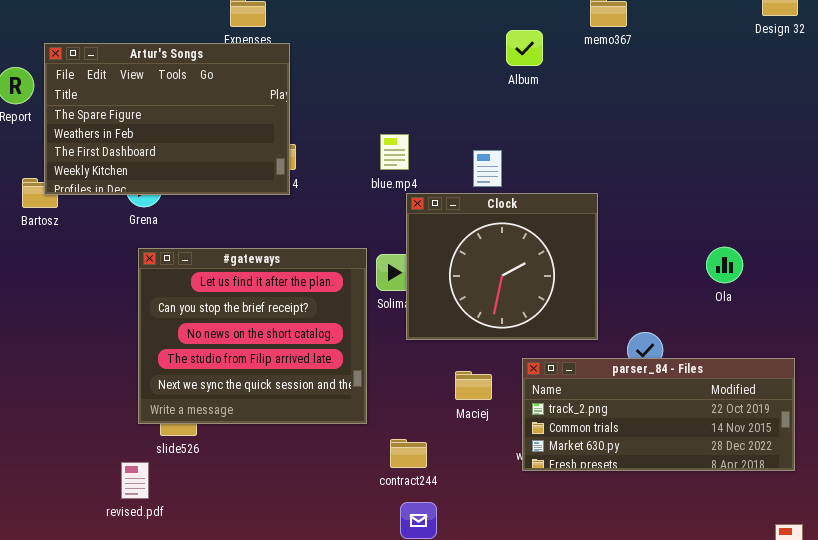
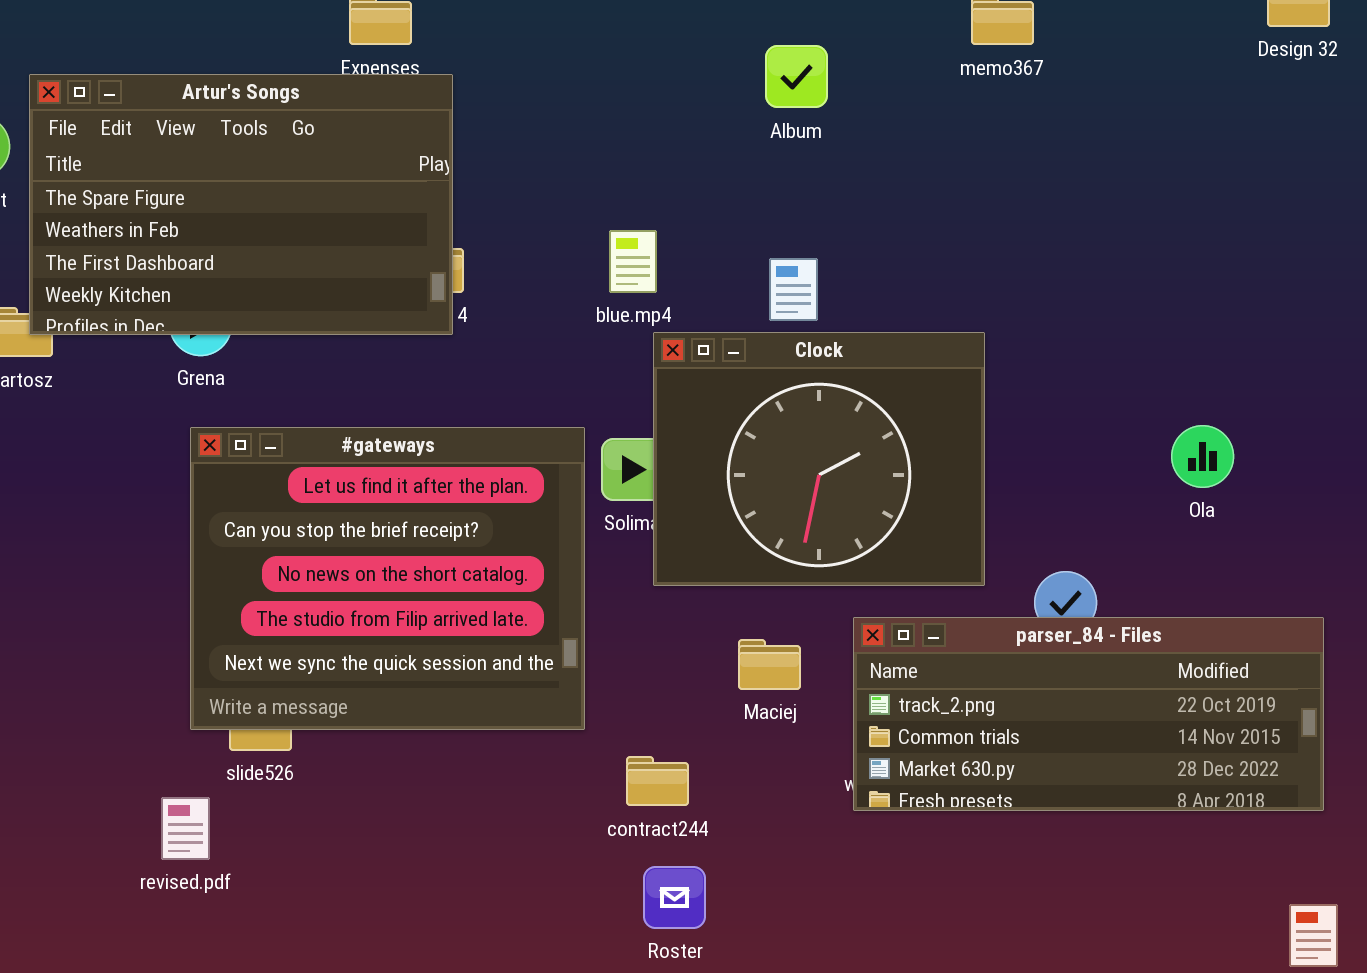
Album: [506,30,543,66] -> [765,45,828,108], moved

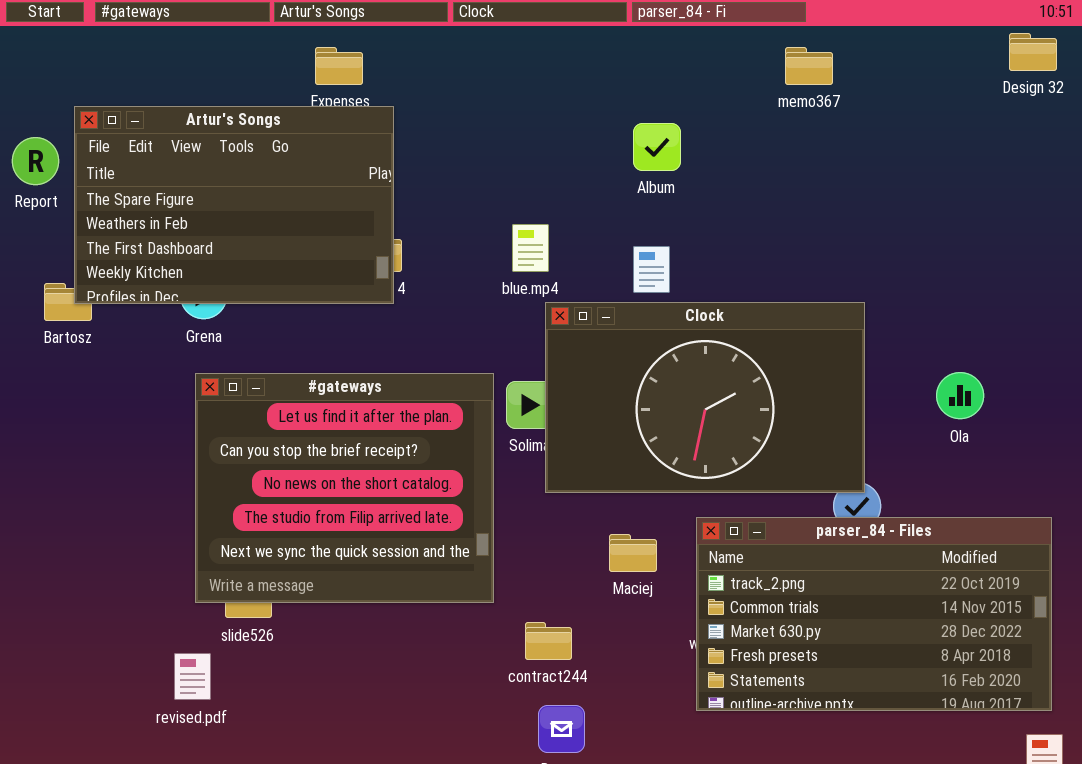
Album: [765,45,828,108] -> [633,123,681,171], moved
Clock: [653,332,985,586] -> [545,302,865,493], resized
parser_84 - Files: [853,617,1324,811] -> [696,517,1052,711], resized

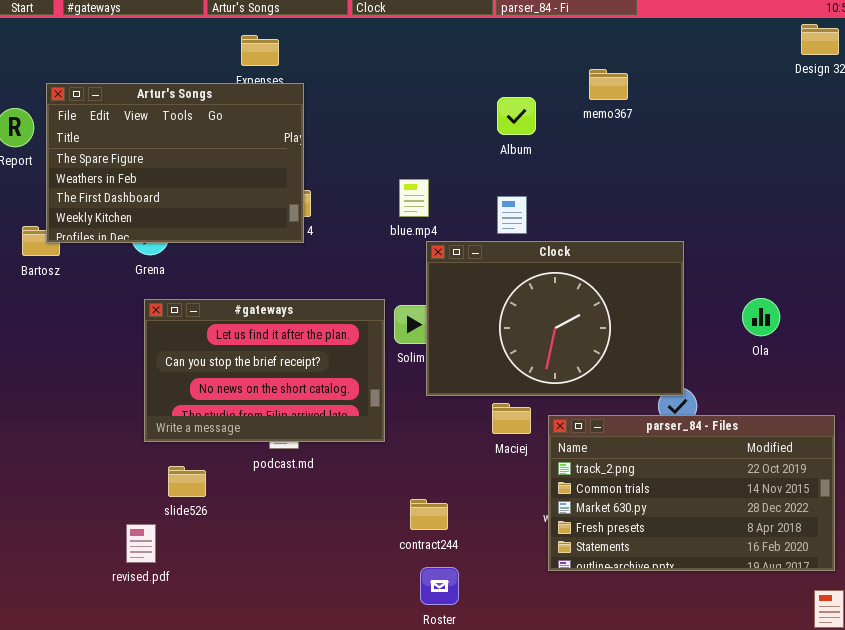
memo367: [785,47,833,85] -> [589,69,628,100], moved
#gateways: [195,373,494,603] -> [144,299,385,442], resized
Maciej: [609,534,657,572] -> [492,403,531,434], moved

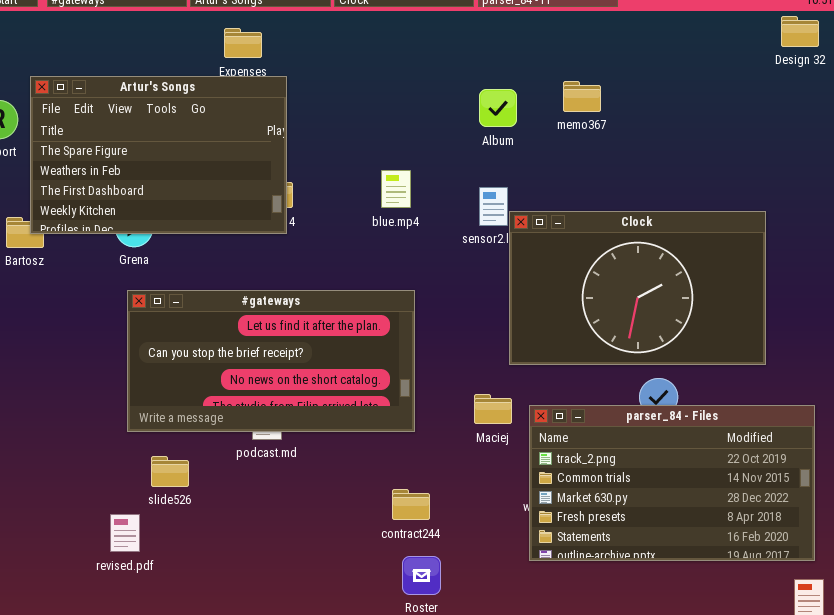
memo367: [589,69,628,100] -> [563,81,601,112], moved
Clock: [426,241,684,396] -> [509,211,766,365], moved
#gateways: [144,299,385,442] -> [127,290,415,432], resized

